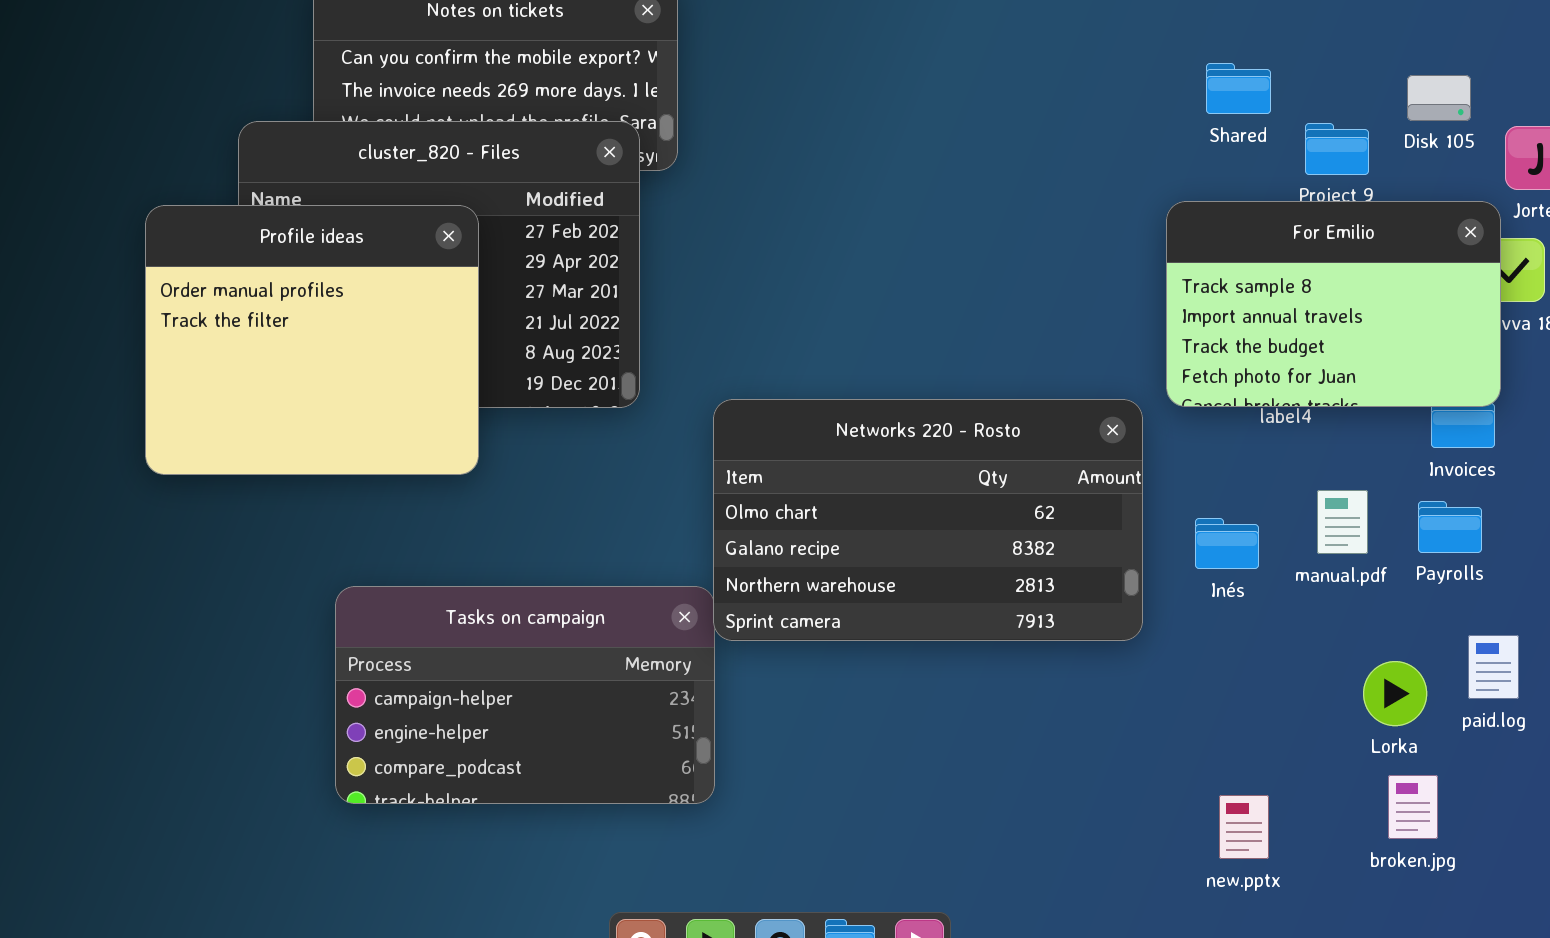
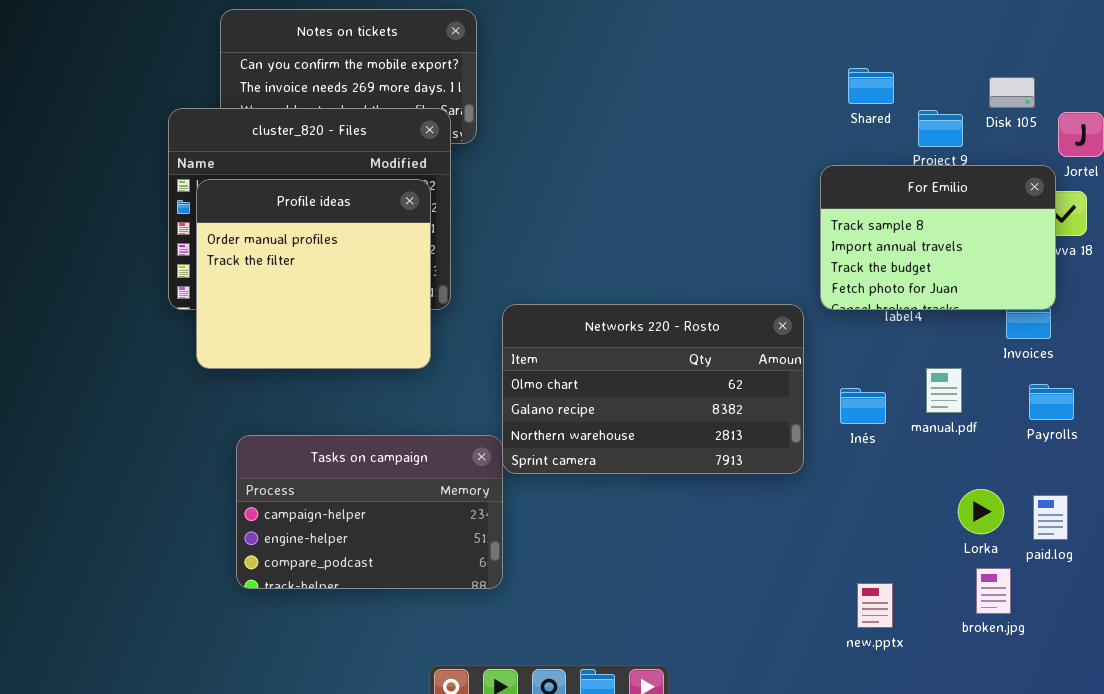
Profile ideas: [145,205,479,475] -> [196,179,431,369], moved
Payrolls: [1418,501,1482,553] -> [1029,384,1074,420], moved
paid.log: [1468,635,1519,699] -> [1033,495,1068,540], moved

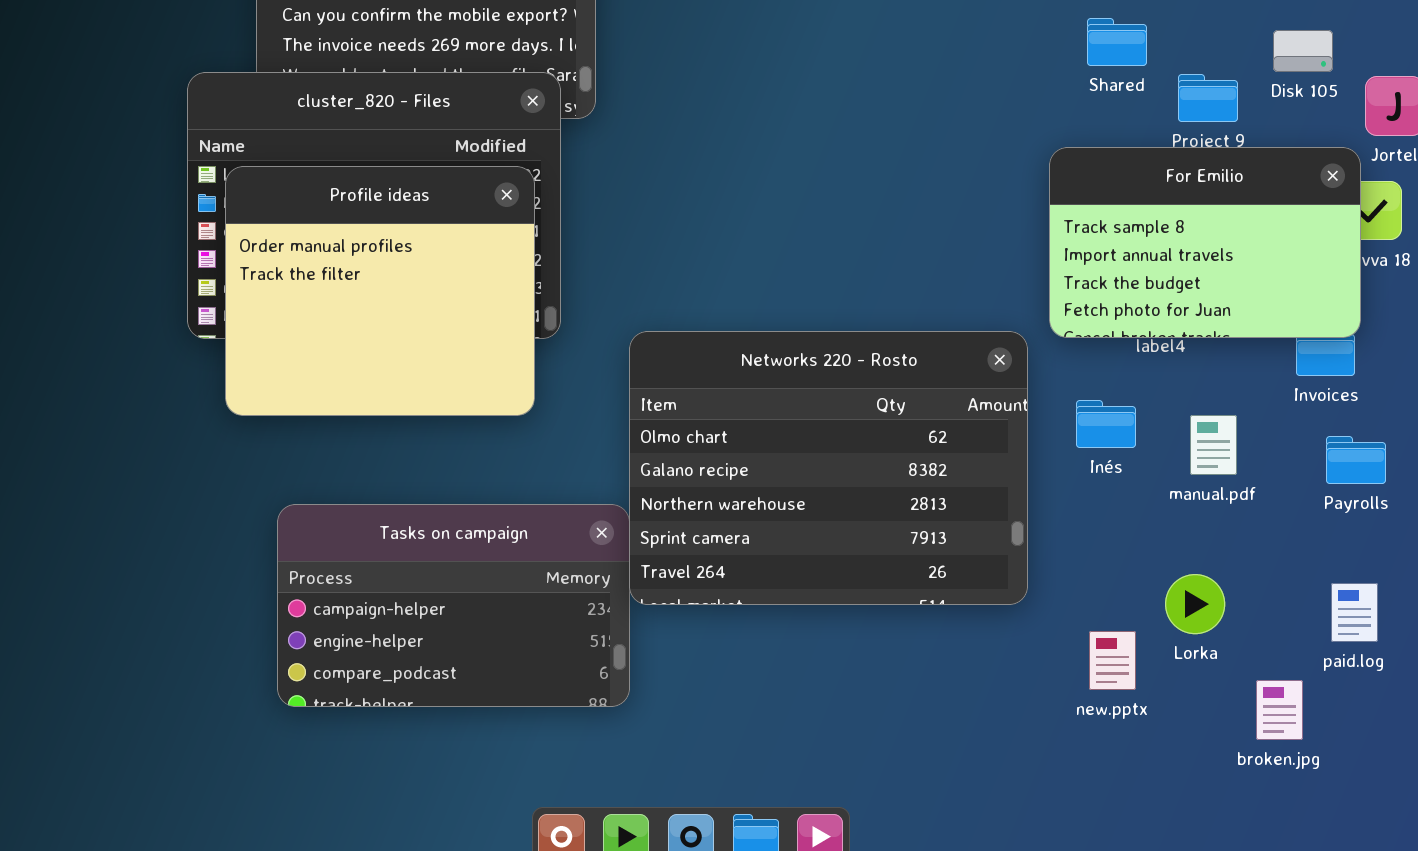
Networks 220 - Rosto: [502,304,804,474] -> [629,331,1028,605], resized
Inés: [840,388,886,424] -> [1076,400,1136,448], moved
Lorka: [958,489,1004,534] -> [1165,574,1225,634], moved
new.pptx: [857,583,893,628] -> [1089,631,1136,690], moved

